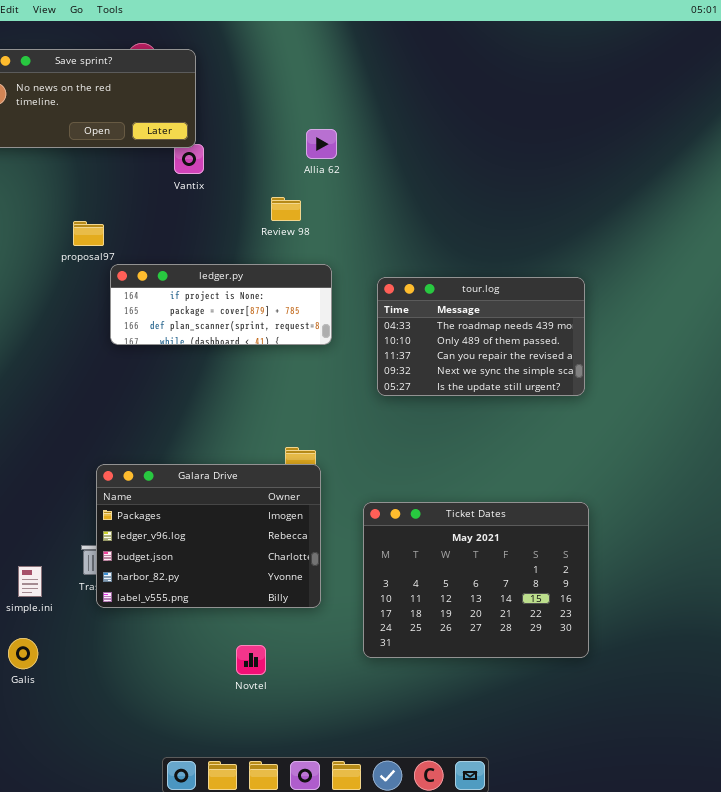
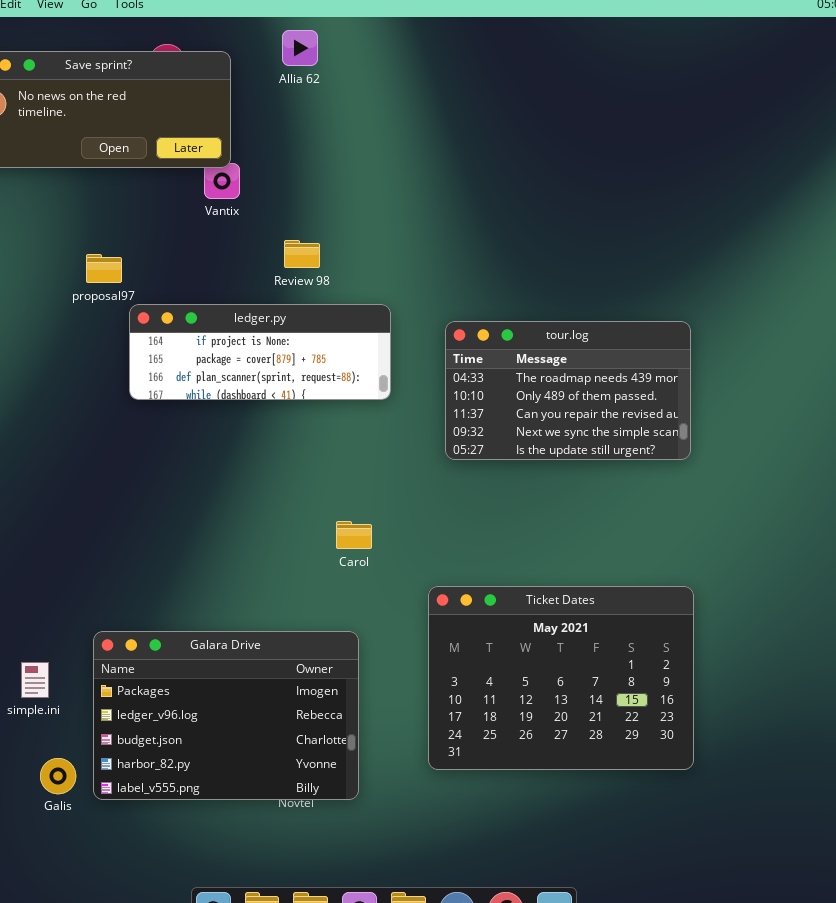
Allia 62: [306,129,337,159] -> [282,30,318,66], moved
Review 98: [271,197,301,221] -> [284,240,320,268], moved
Galara Drive: [96,464,321,608] -> [93,631,359,800], moved
Galis: [8,638,38,669] -> [40,758,76,794], moved

